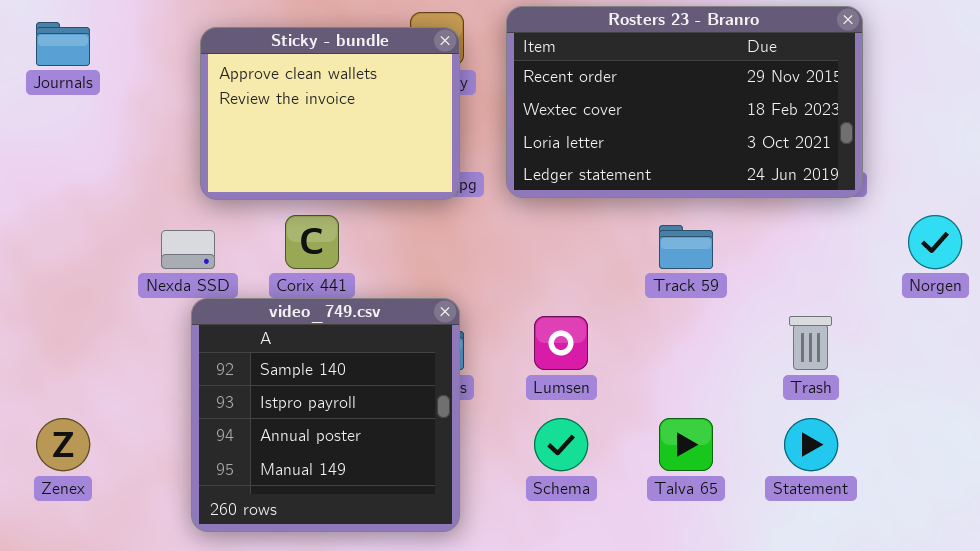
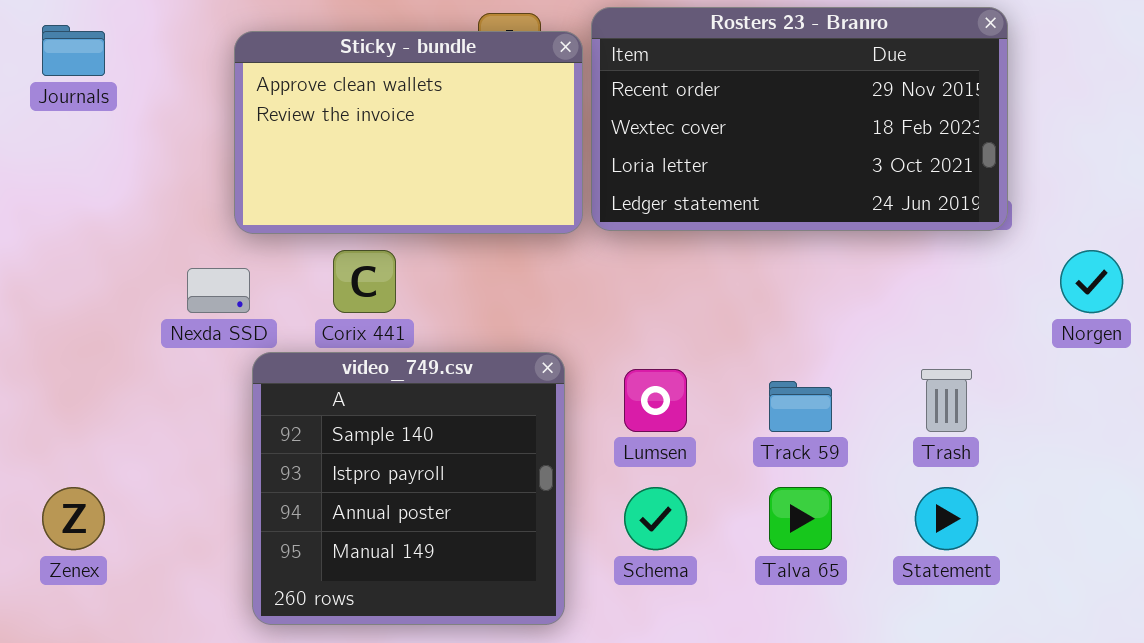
Sticky - bundle: [200,27,460,200] -> [234,31,583,234], resized
Track 59: [659,225,713,269] -> [769,381,832,432], moved
video_749.csv: [191,298,460,532] -> [252,352,565,625], moved

